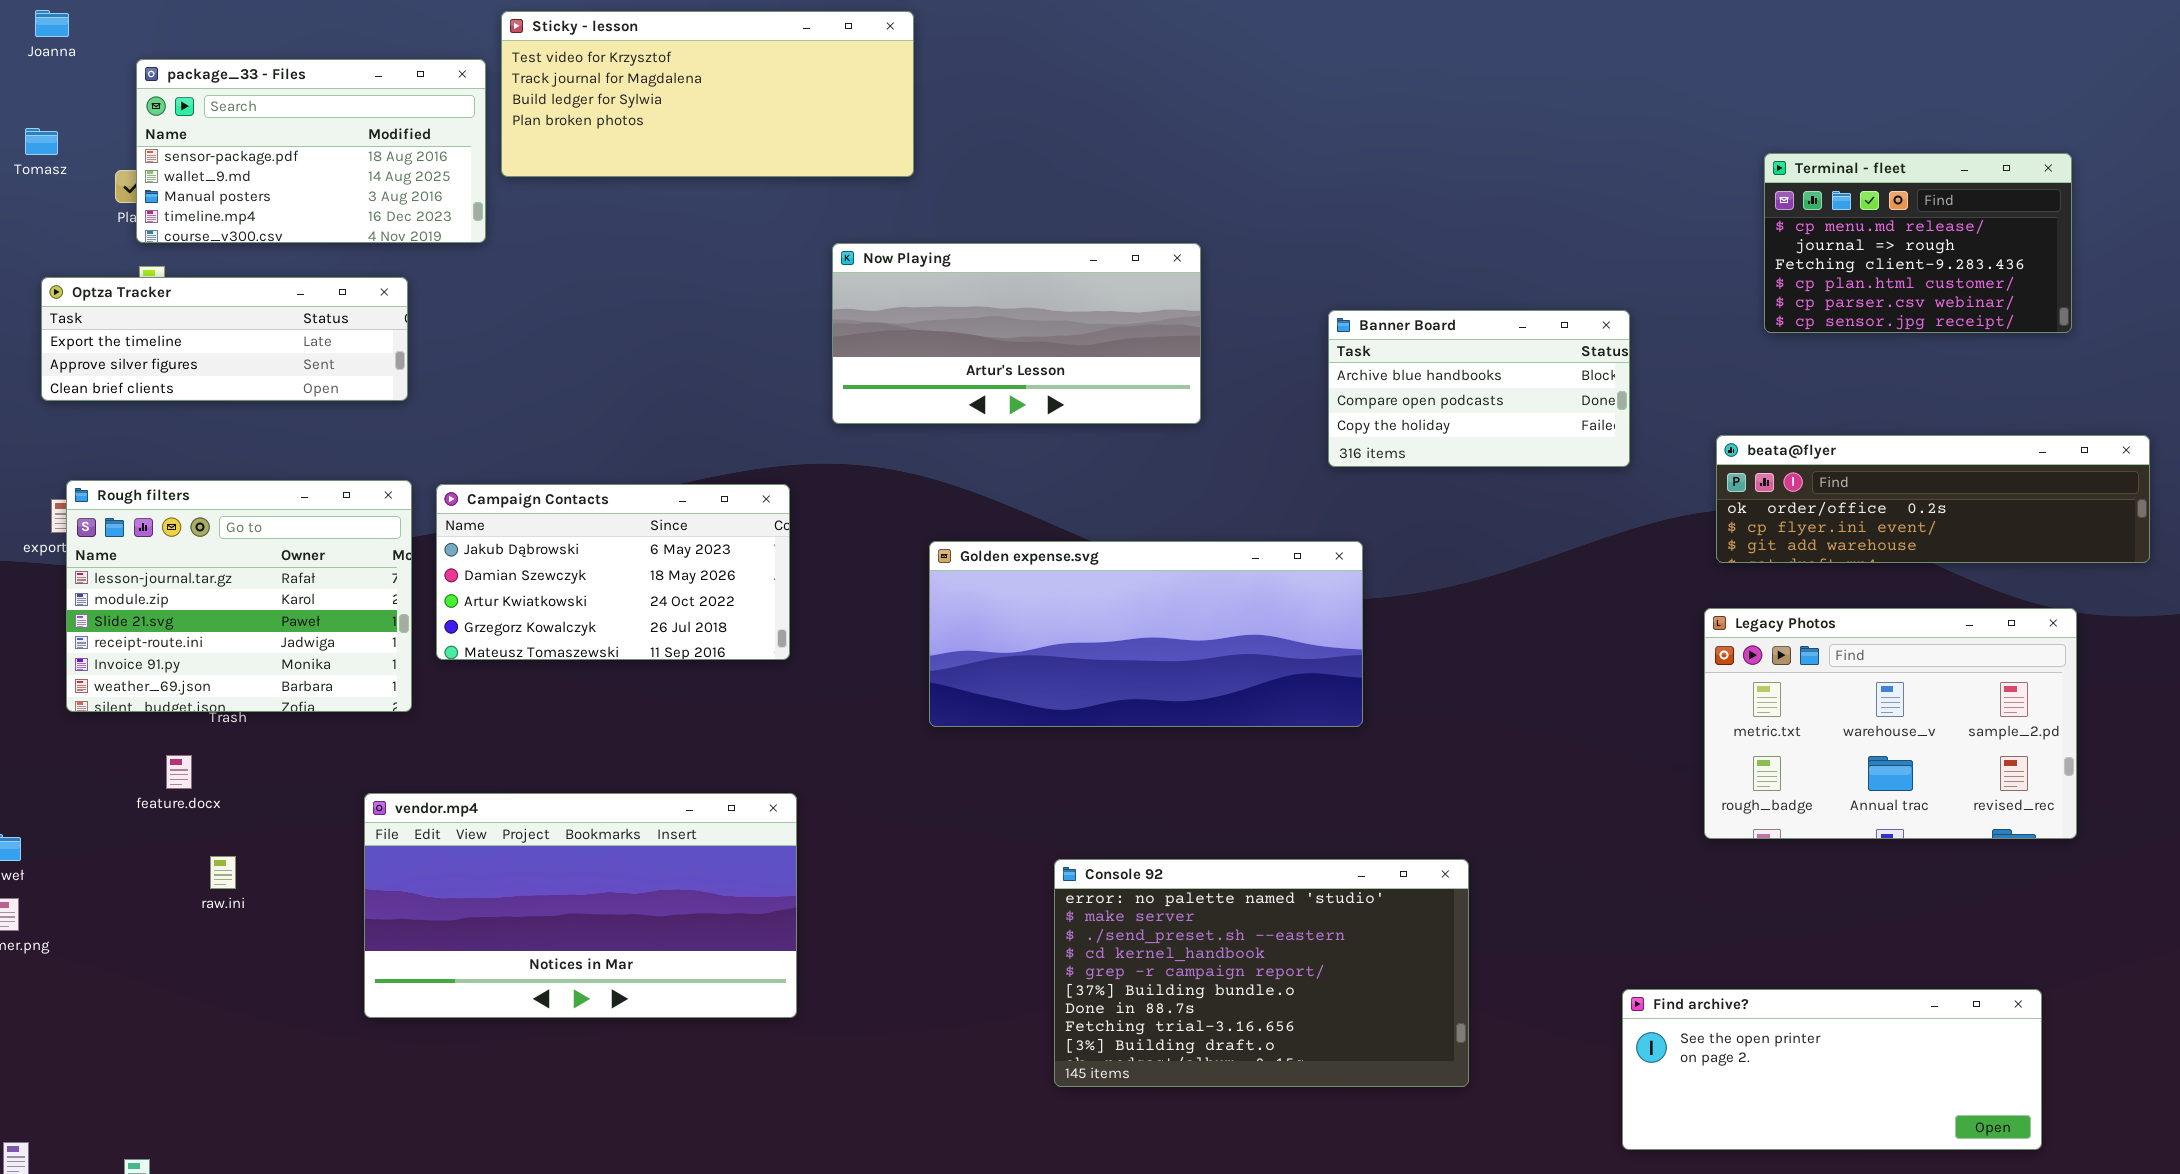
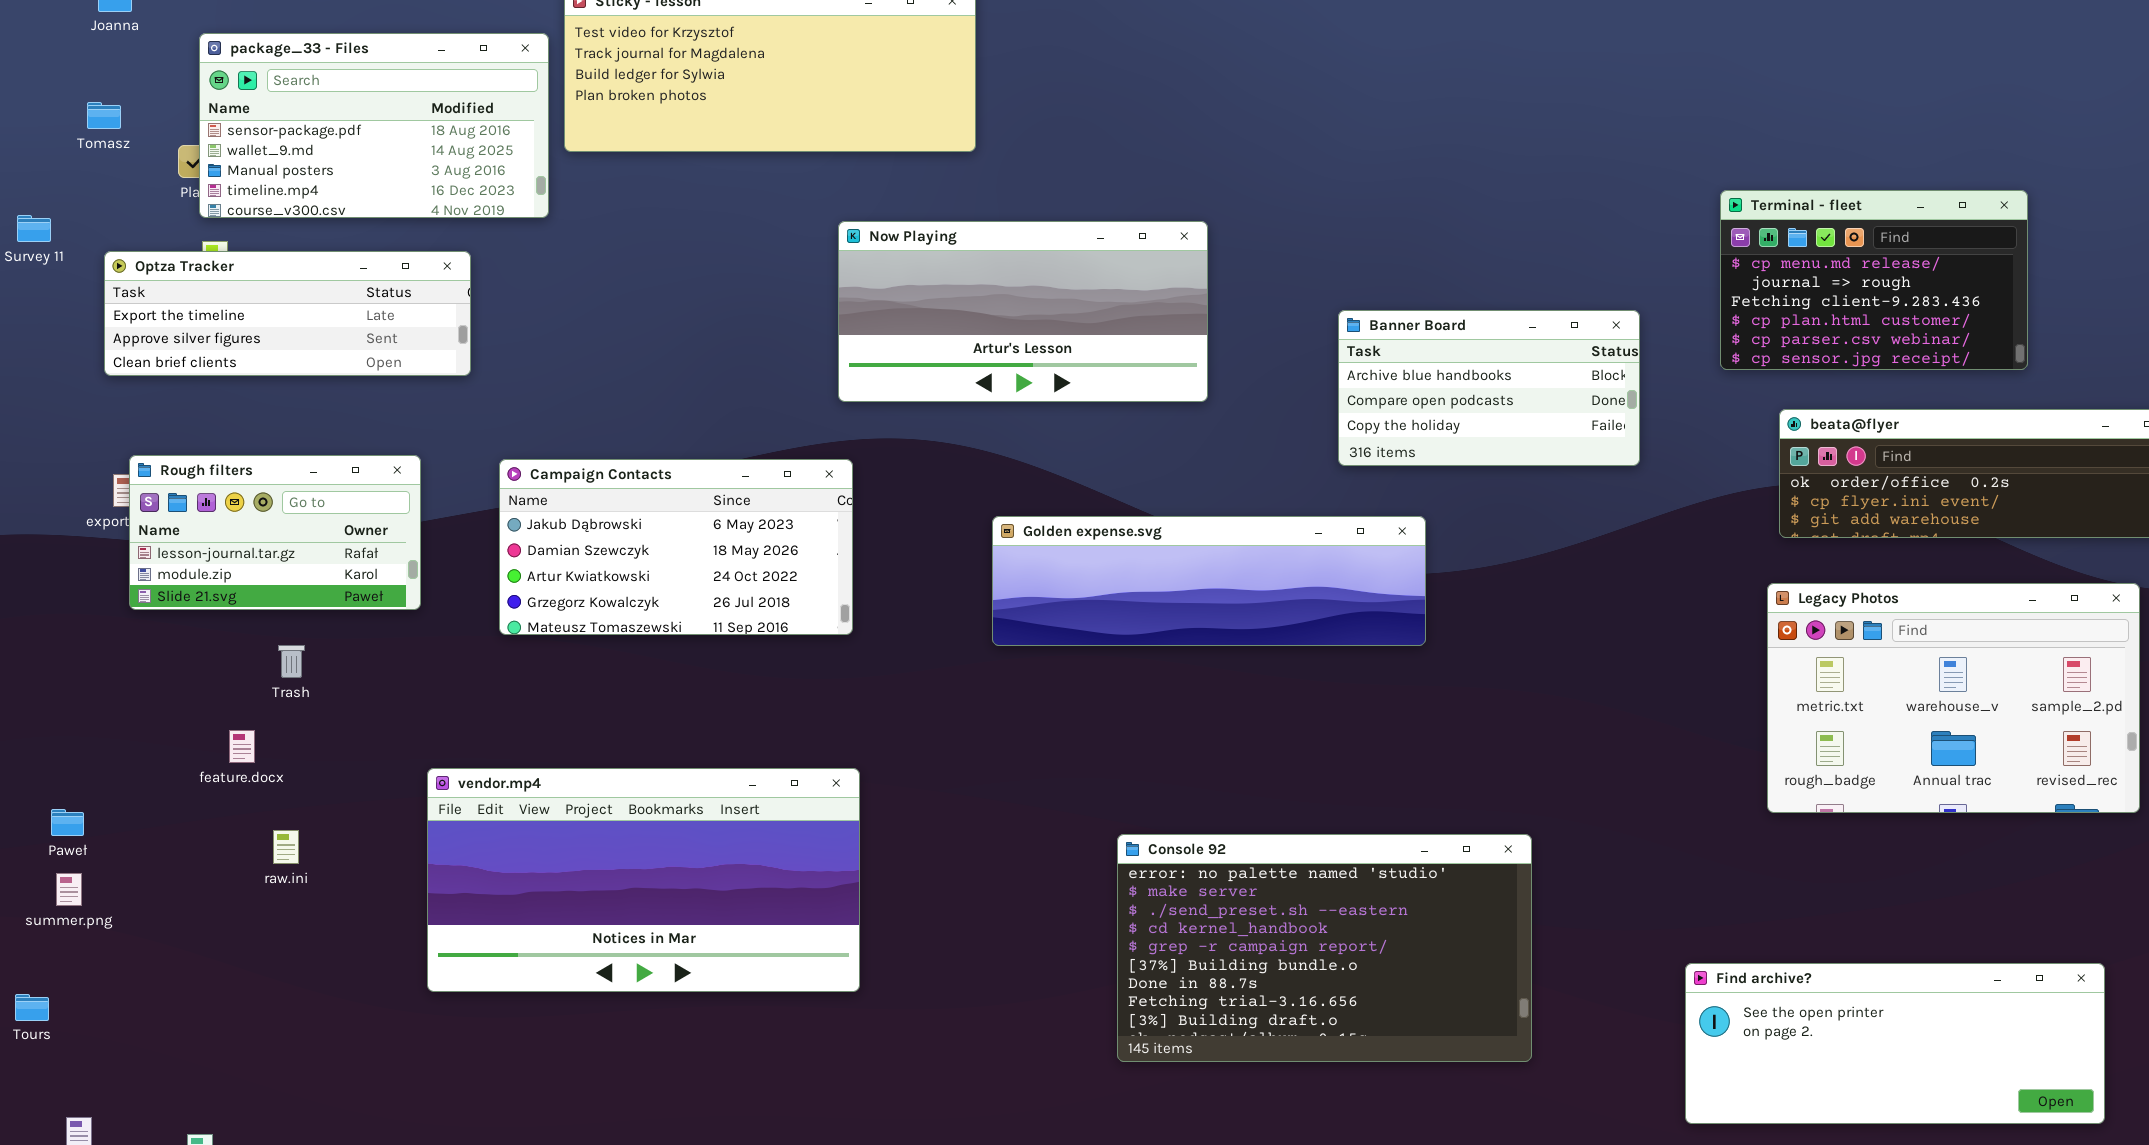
Terminal - fleet: [1764,153,2072,333] -> [1720,190,2028,370], moved
Now Playing: [832,243,1201,424] -> [838,221,1208,402], moved
Banner Board: [1328,310,1630,467] -> [1338,310,1640,466], moved
Rough filters: [66,480,412,712] -> [129,455,421,610], resized
Golden expense.svg: [929,541,1363,727] -> [992,516,1426,646], resized

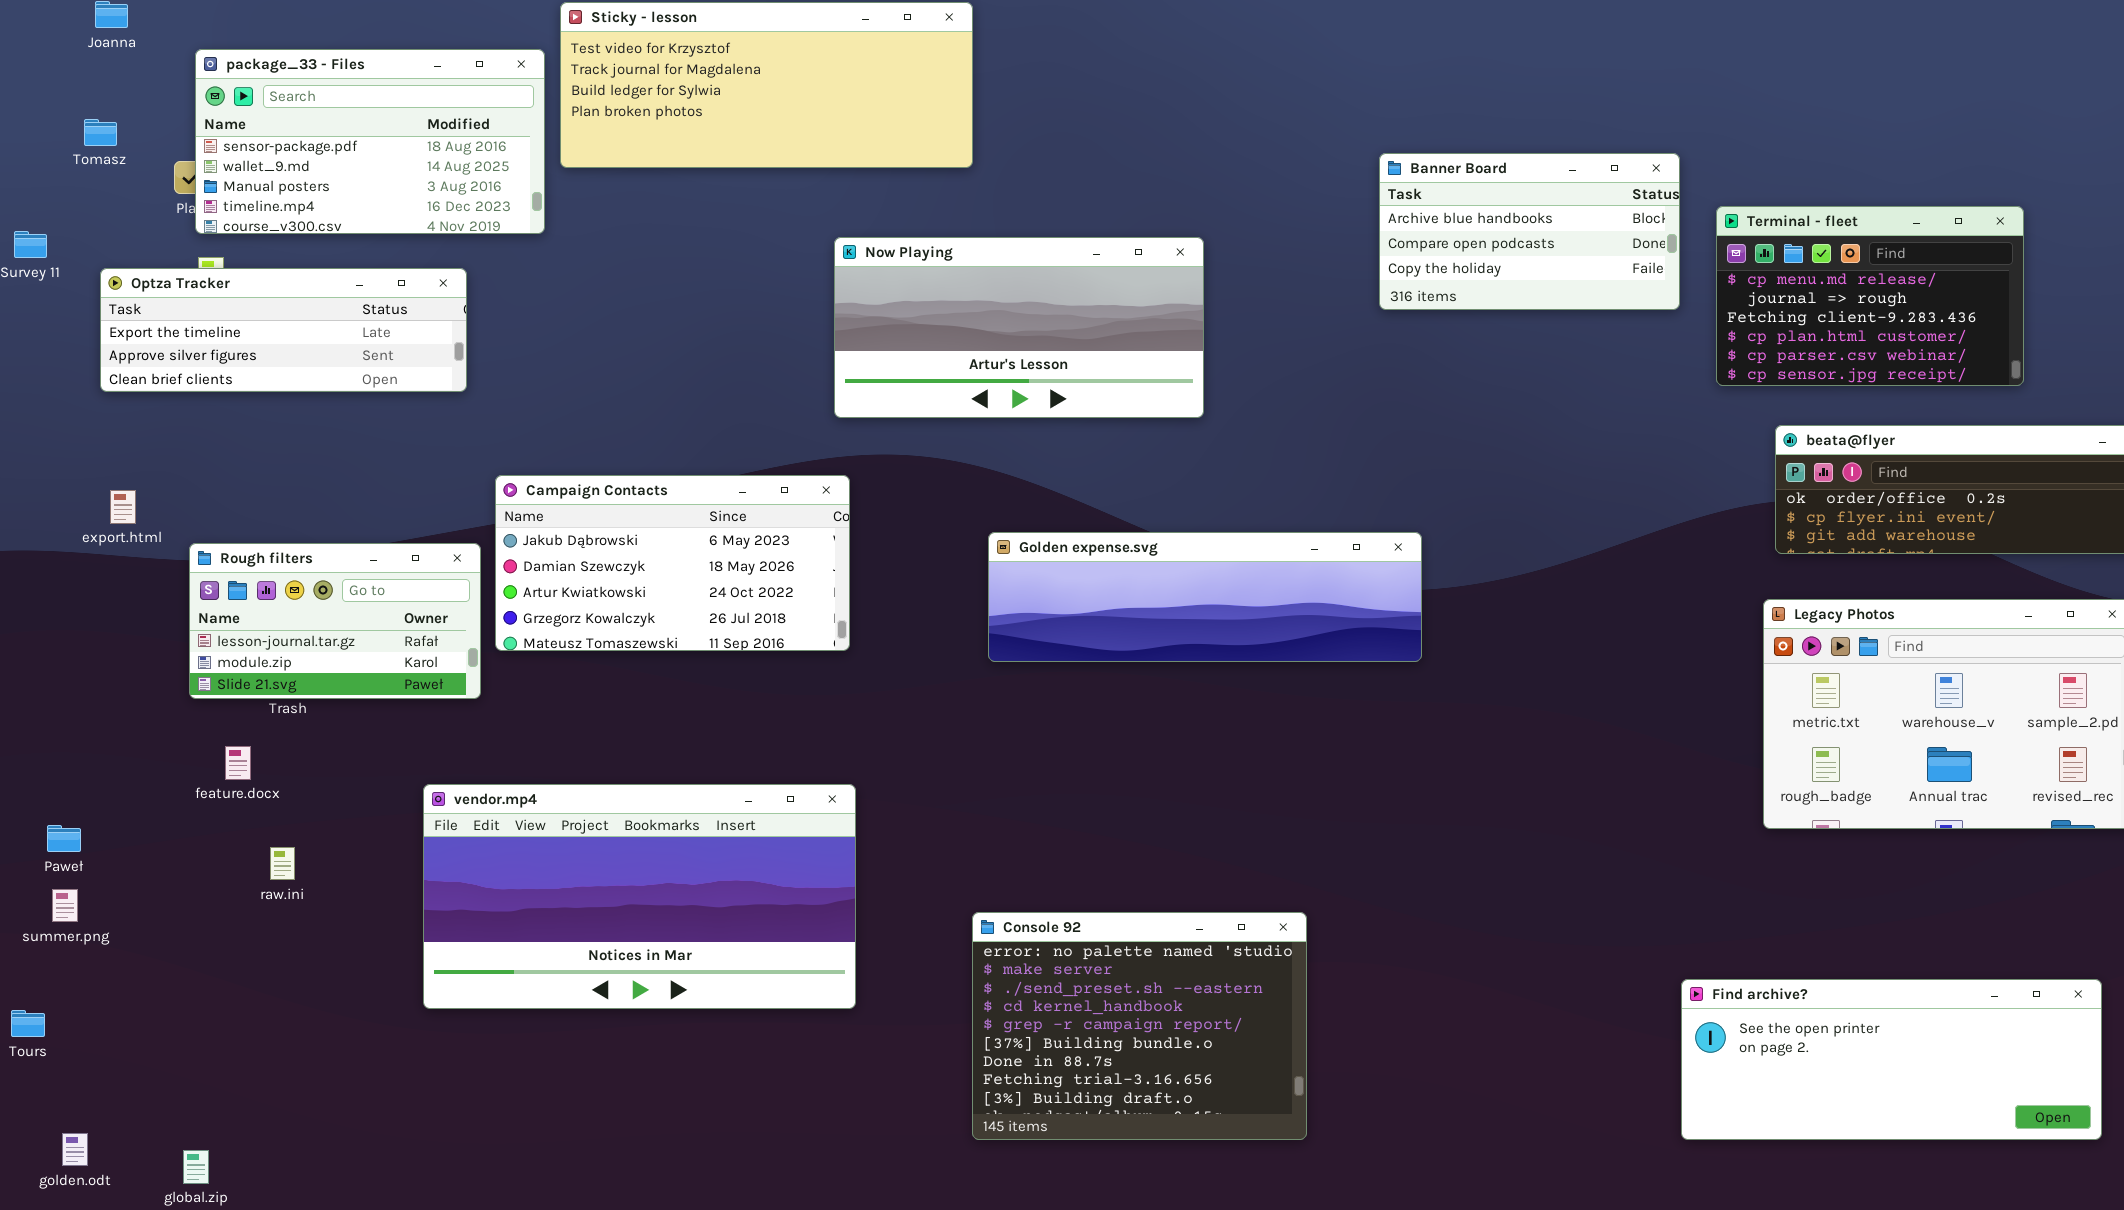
Banner Board: [1338,310,1640,466] -> [1379,153,1680,310], moved
Rough filters: [129,455,421,610] -> [189,543,481,699], moved
Console 92: [1117,834,1532,1062] -> [972,912,1307,1140], moved, resized

